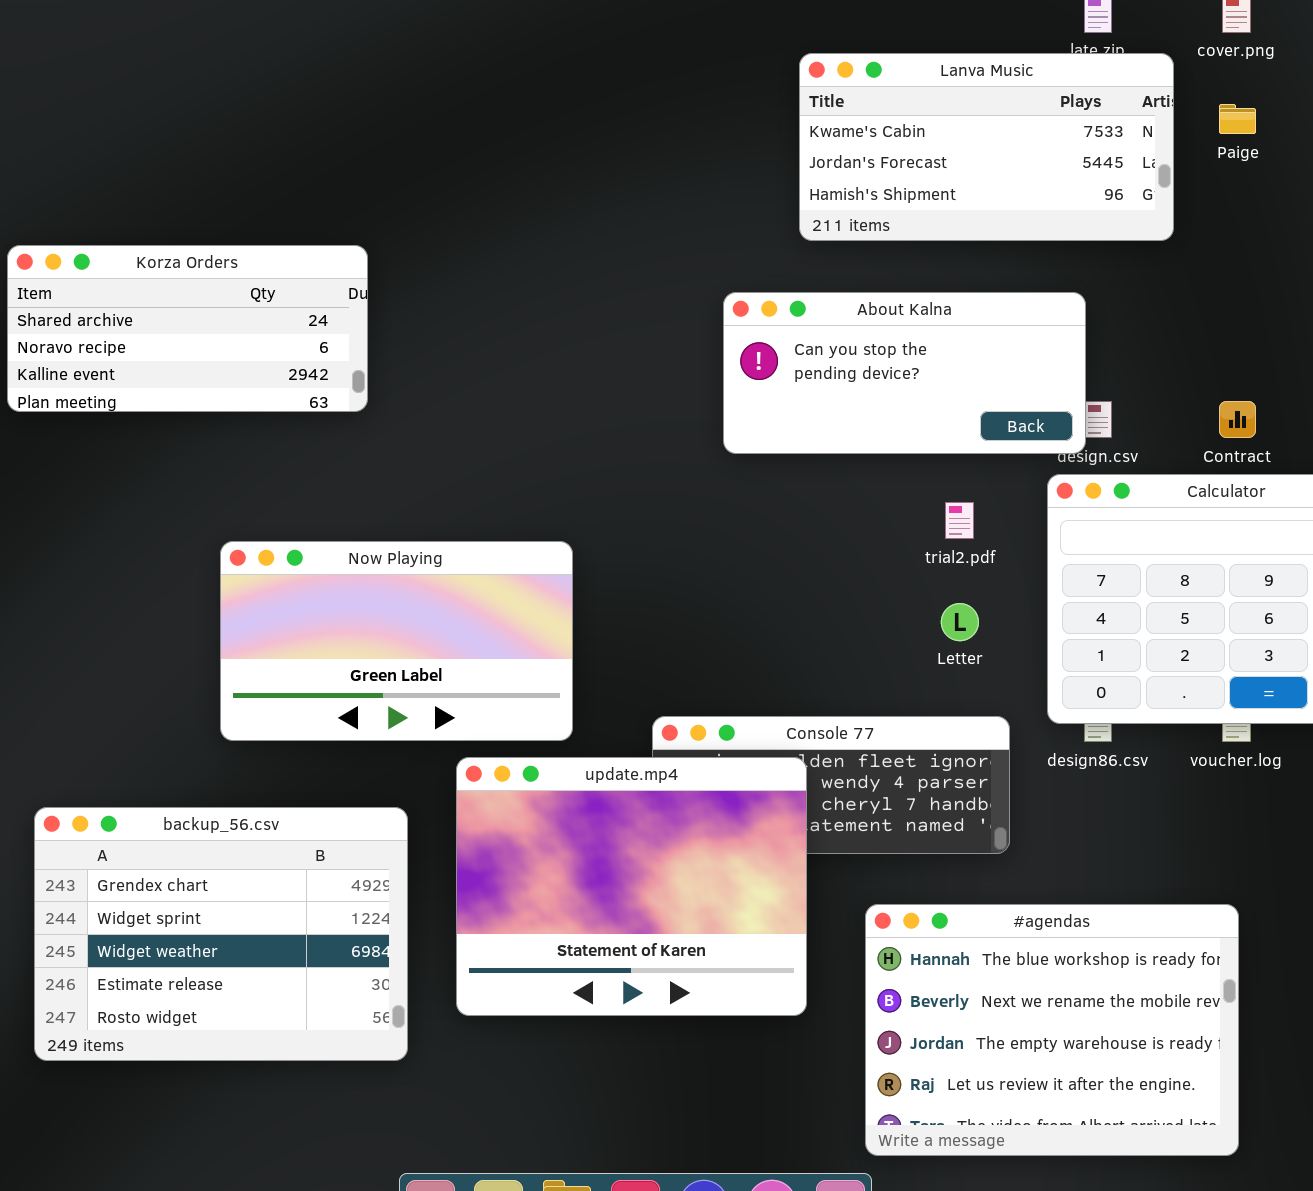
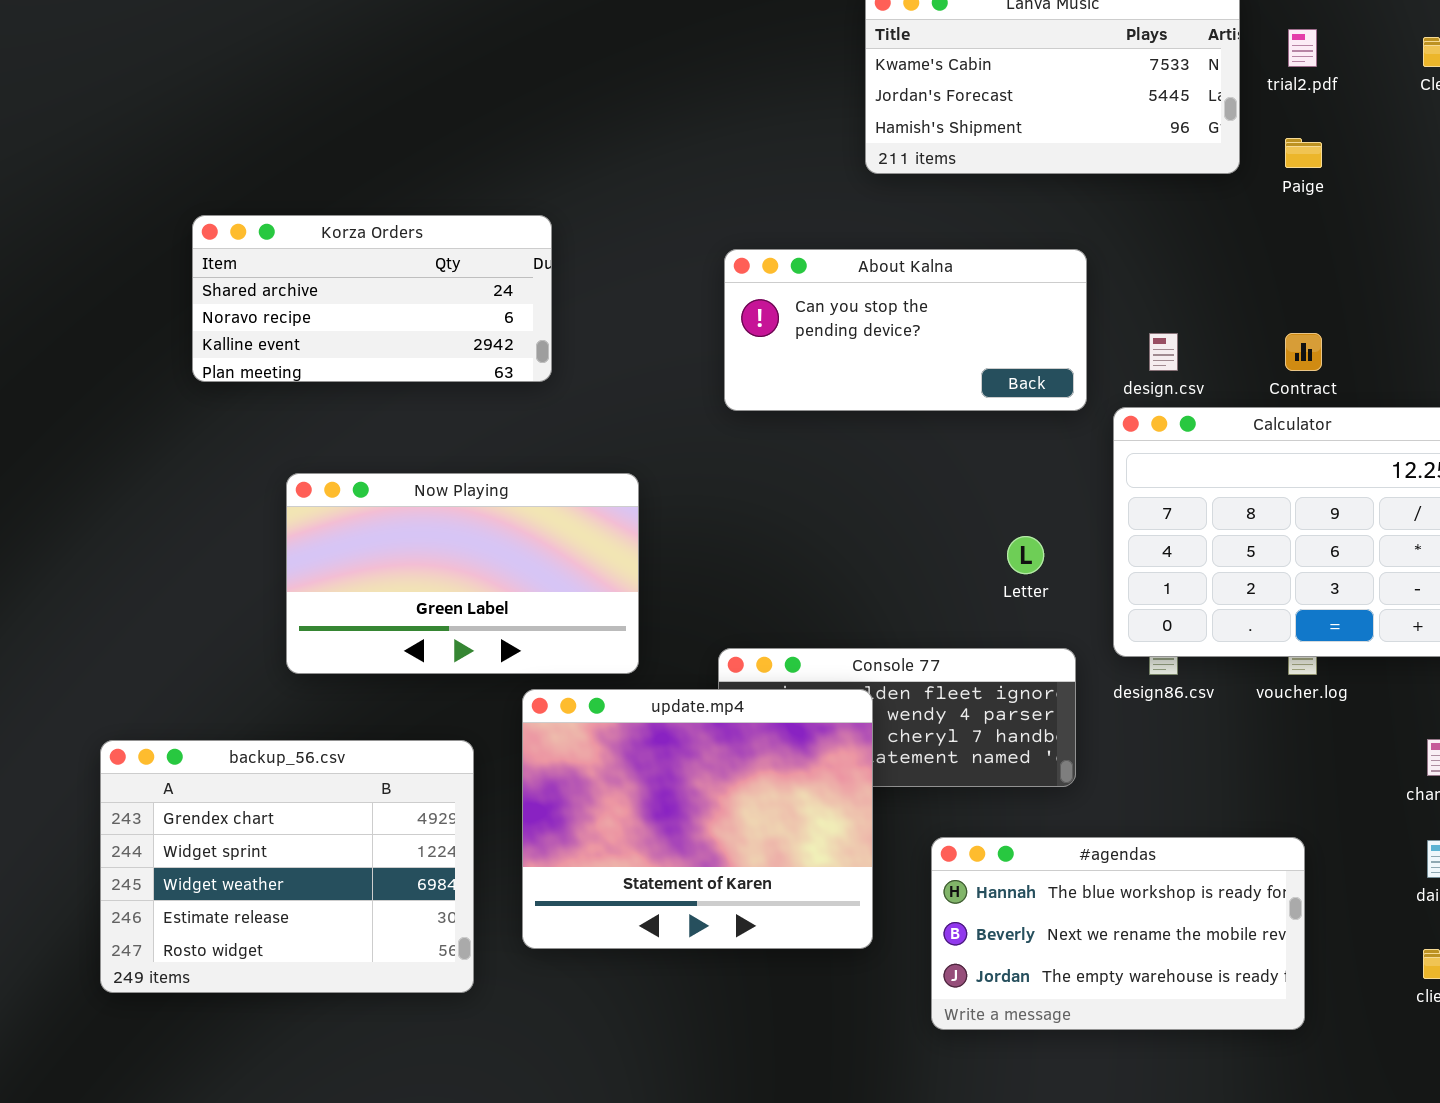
Paige: [1219,104,1256,134] -> [1285,138,1322,168], moved
Korza Orders: [7,245,368,412] -> [192,215,552,382], moved
About Kalna: [723,292,1086,454] -> [724,249,1087,411], moved
trial2.pdf: [945,502,974,539] -> [1288,29,1317,67], moved
#agendas: [865,904,1239,1156] -> [931,837,1305,1030], resized

